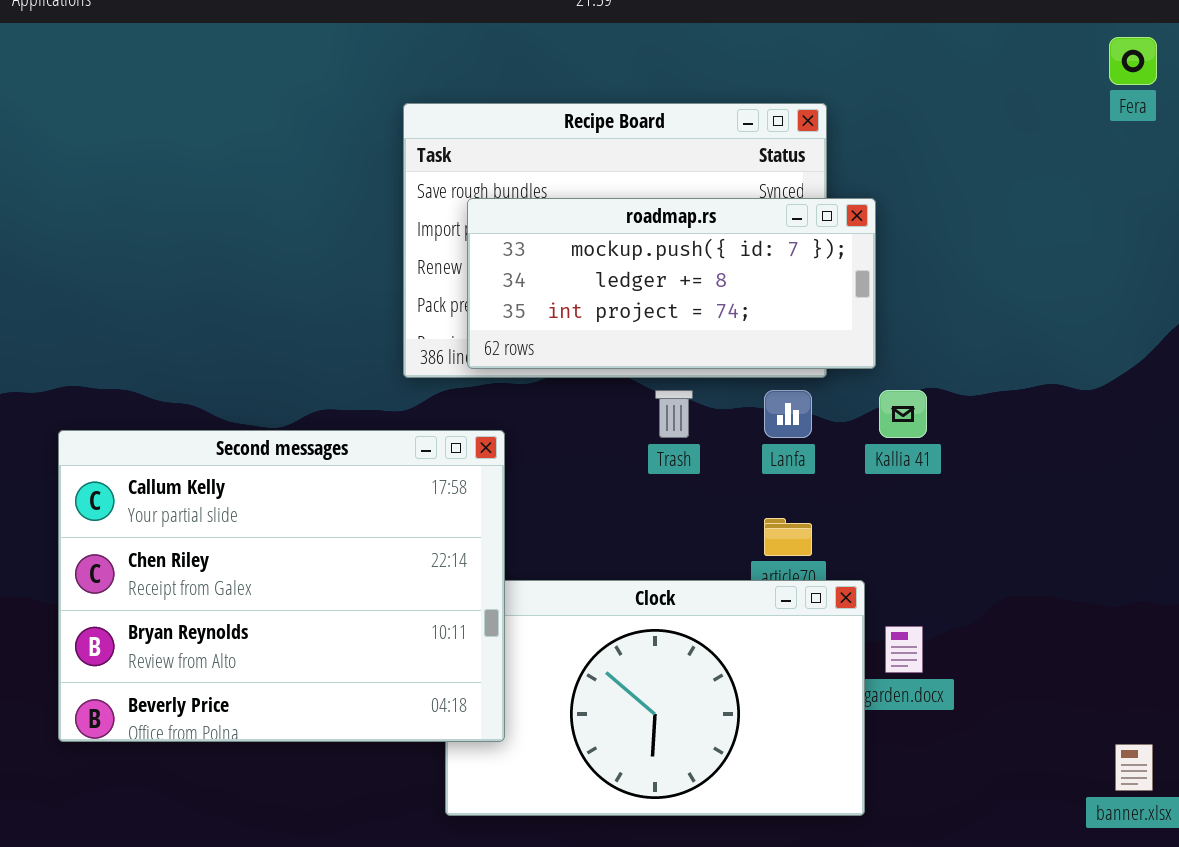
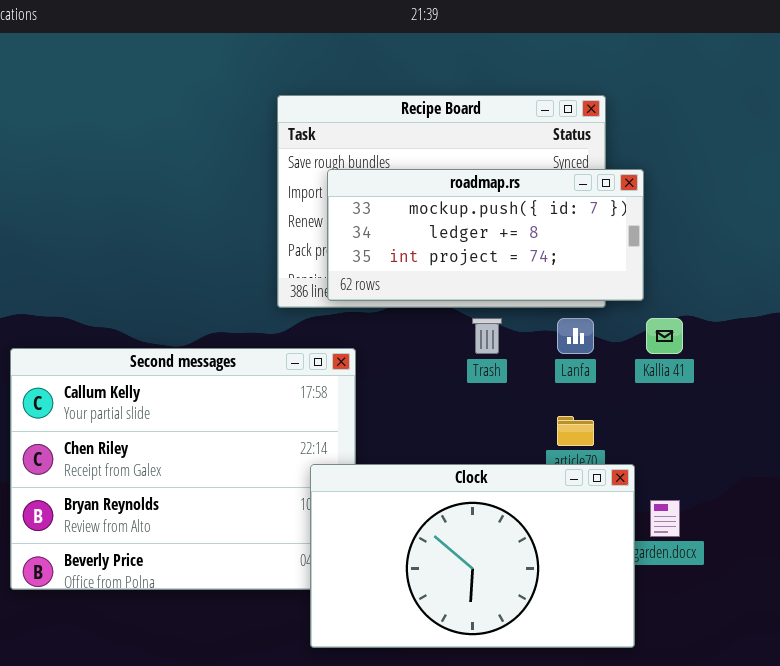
Clock: [445,580,865,816] -> [310,464,635,648], raised

